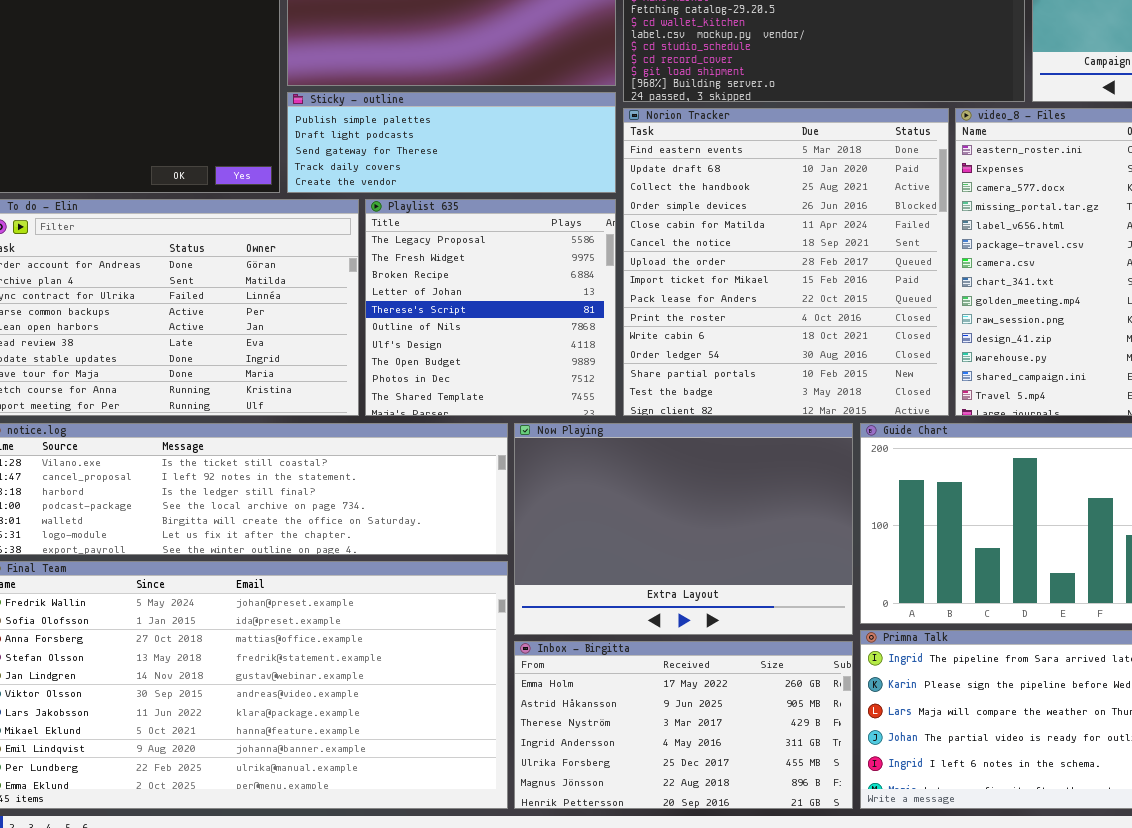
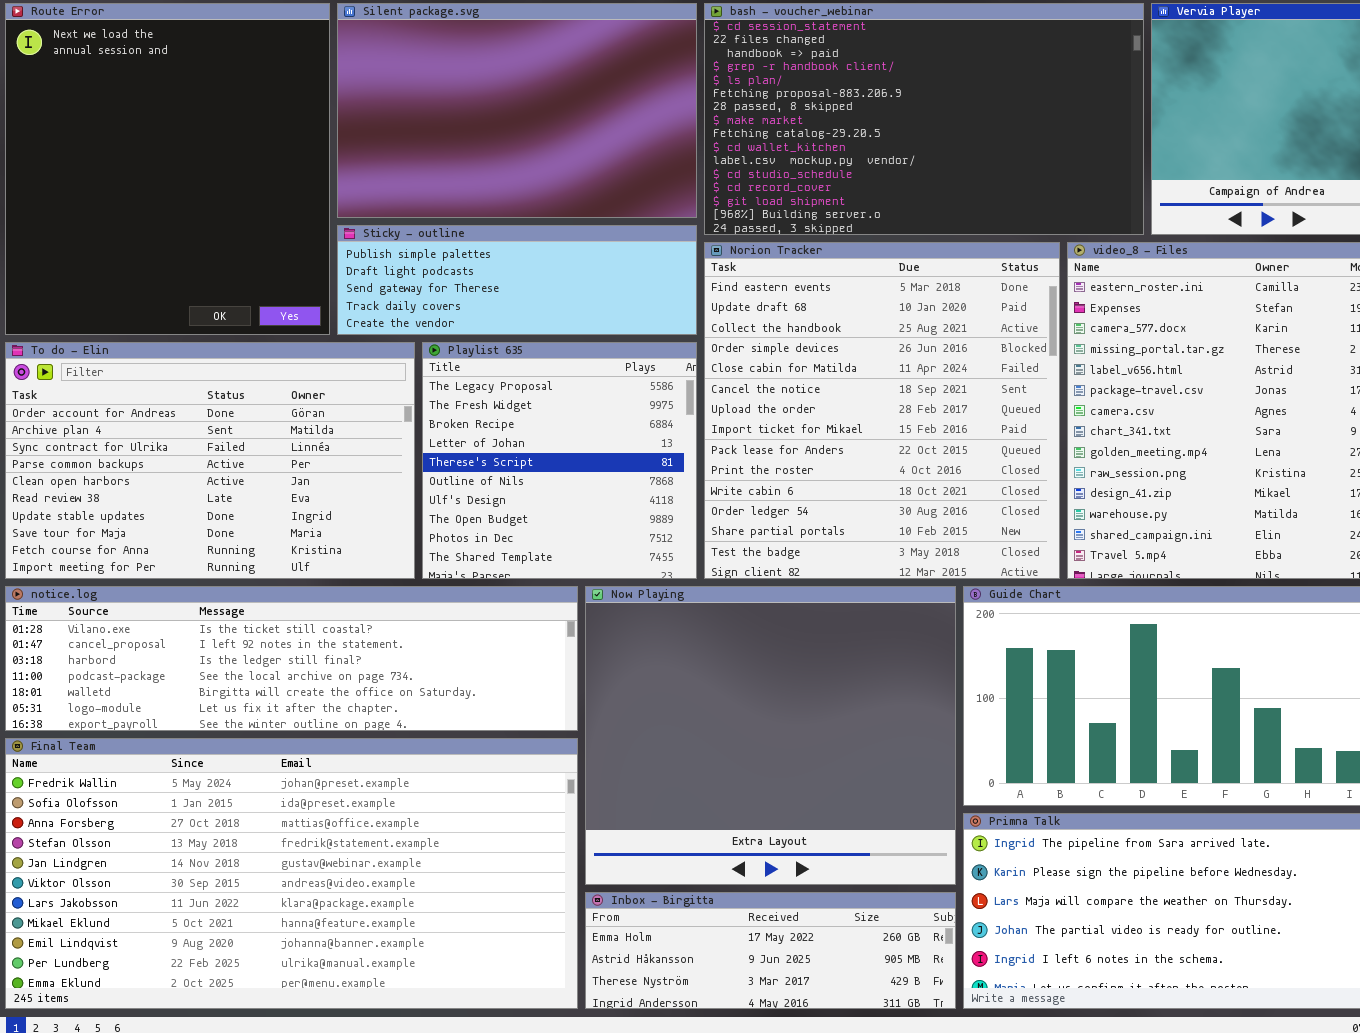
Now Playing: [514,423,853,635] -> [585,586,956,885], resized
Inbox - Birgitta: [514,641,853,809] -> [585,892,956,1009], resized

